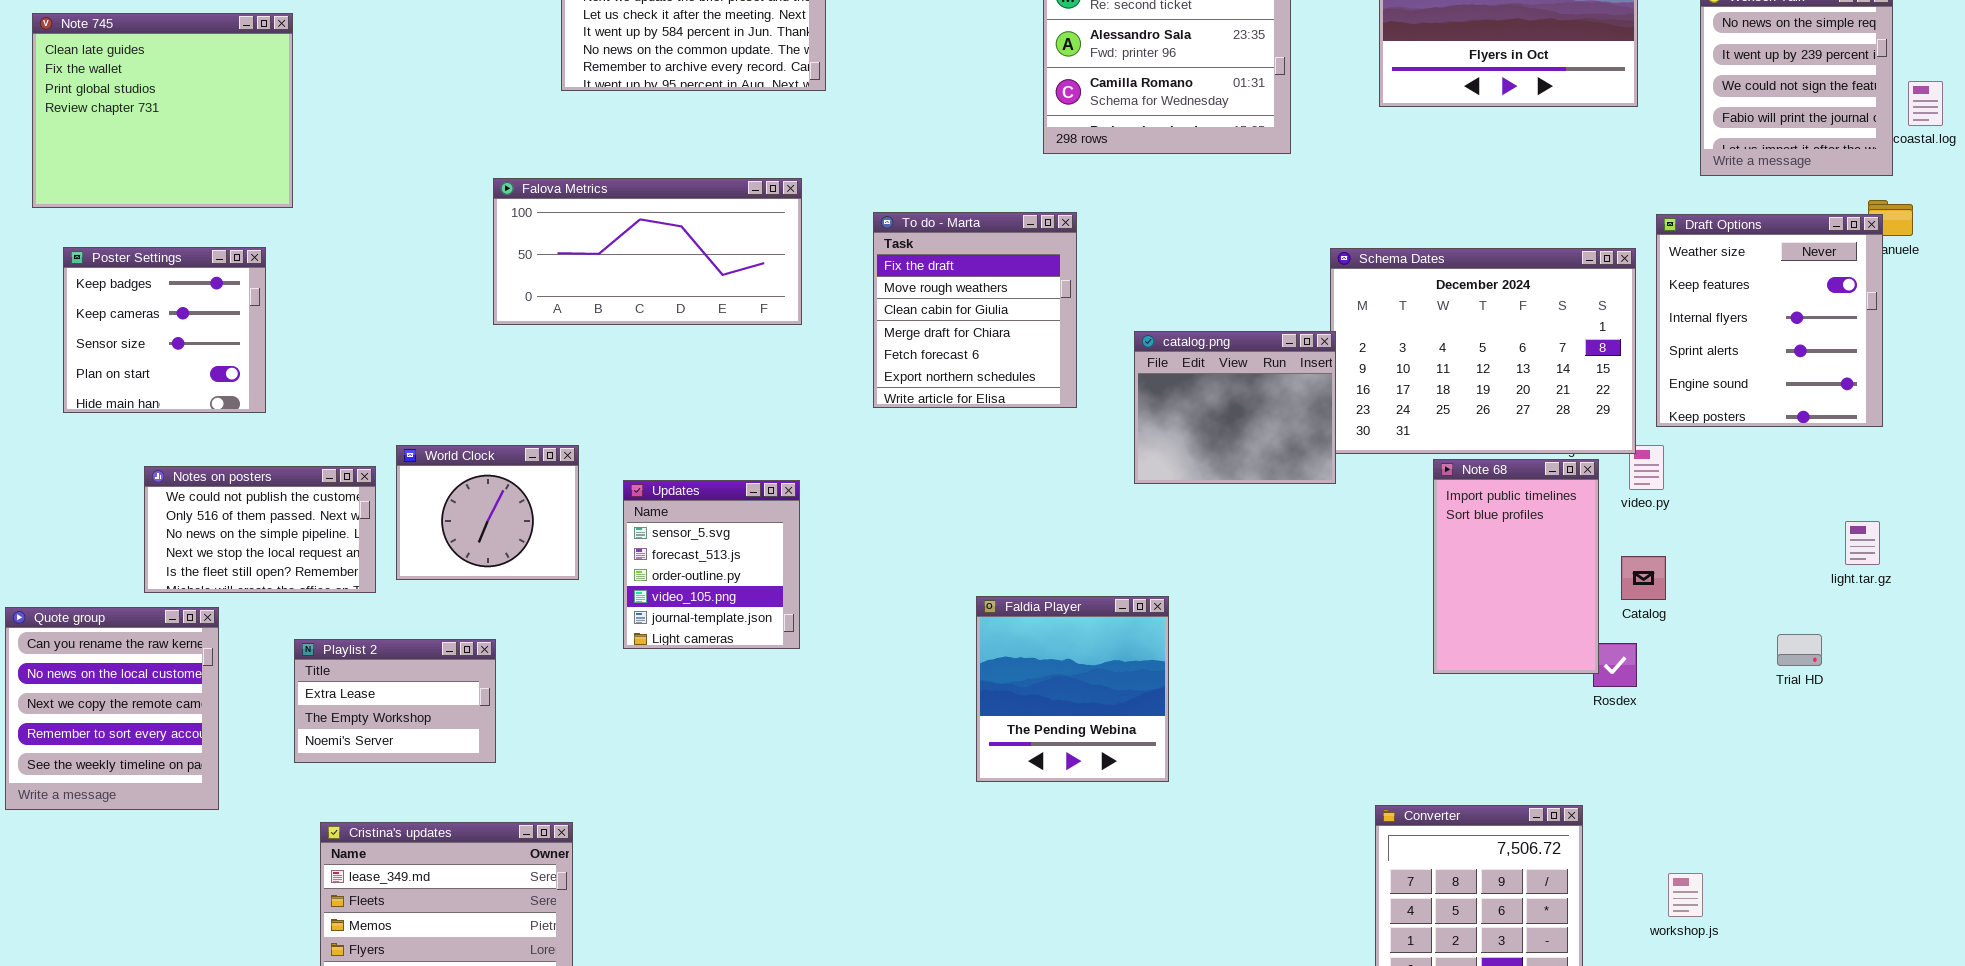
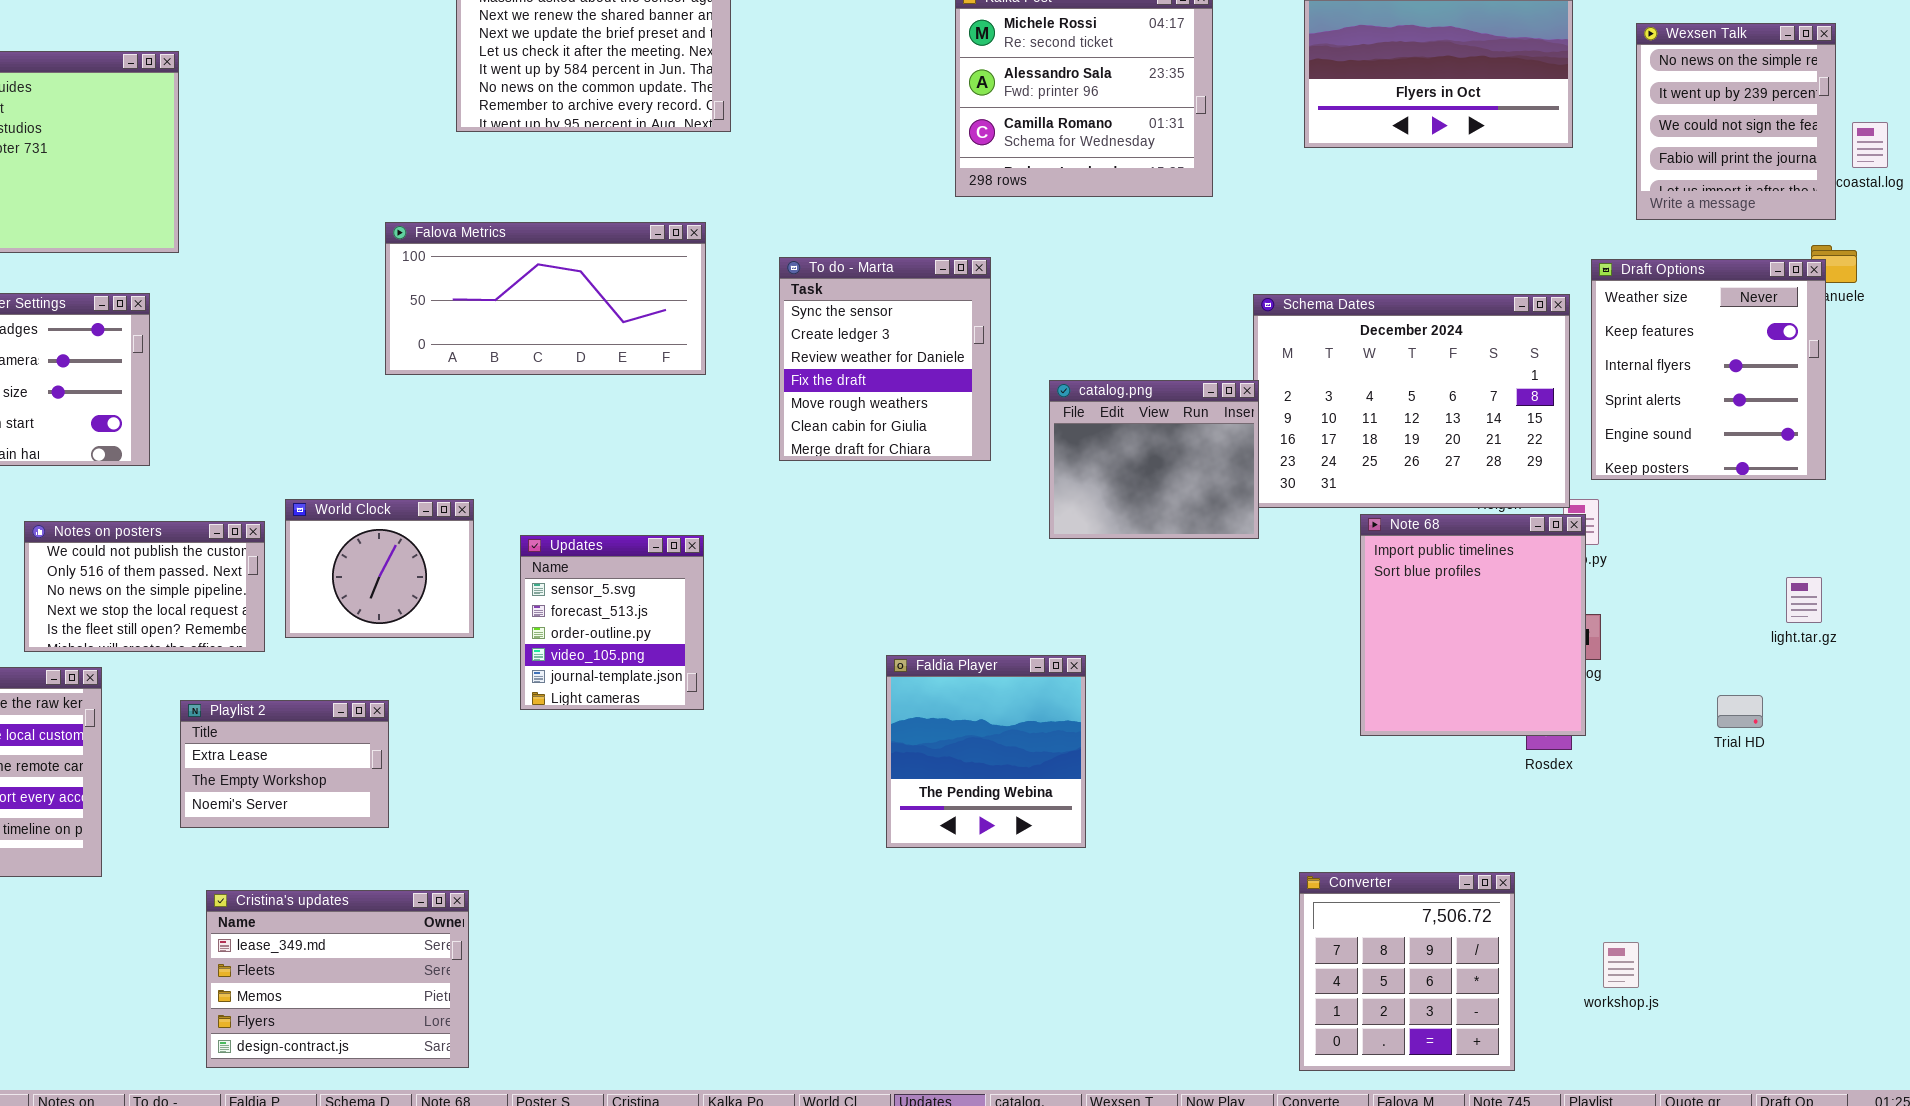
To do - Marta: [873,212,1077,408] -> [779,257,991,461], scrolled up 3 rows
Note 68: [1433,459,1599,674] -> [1360,514,1586,736], resized

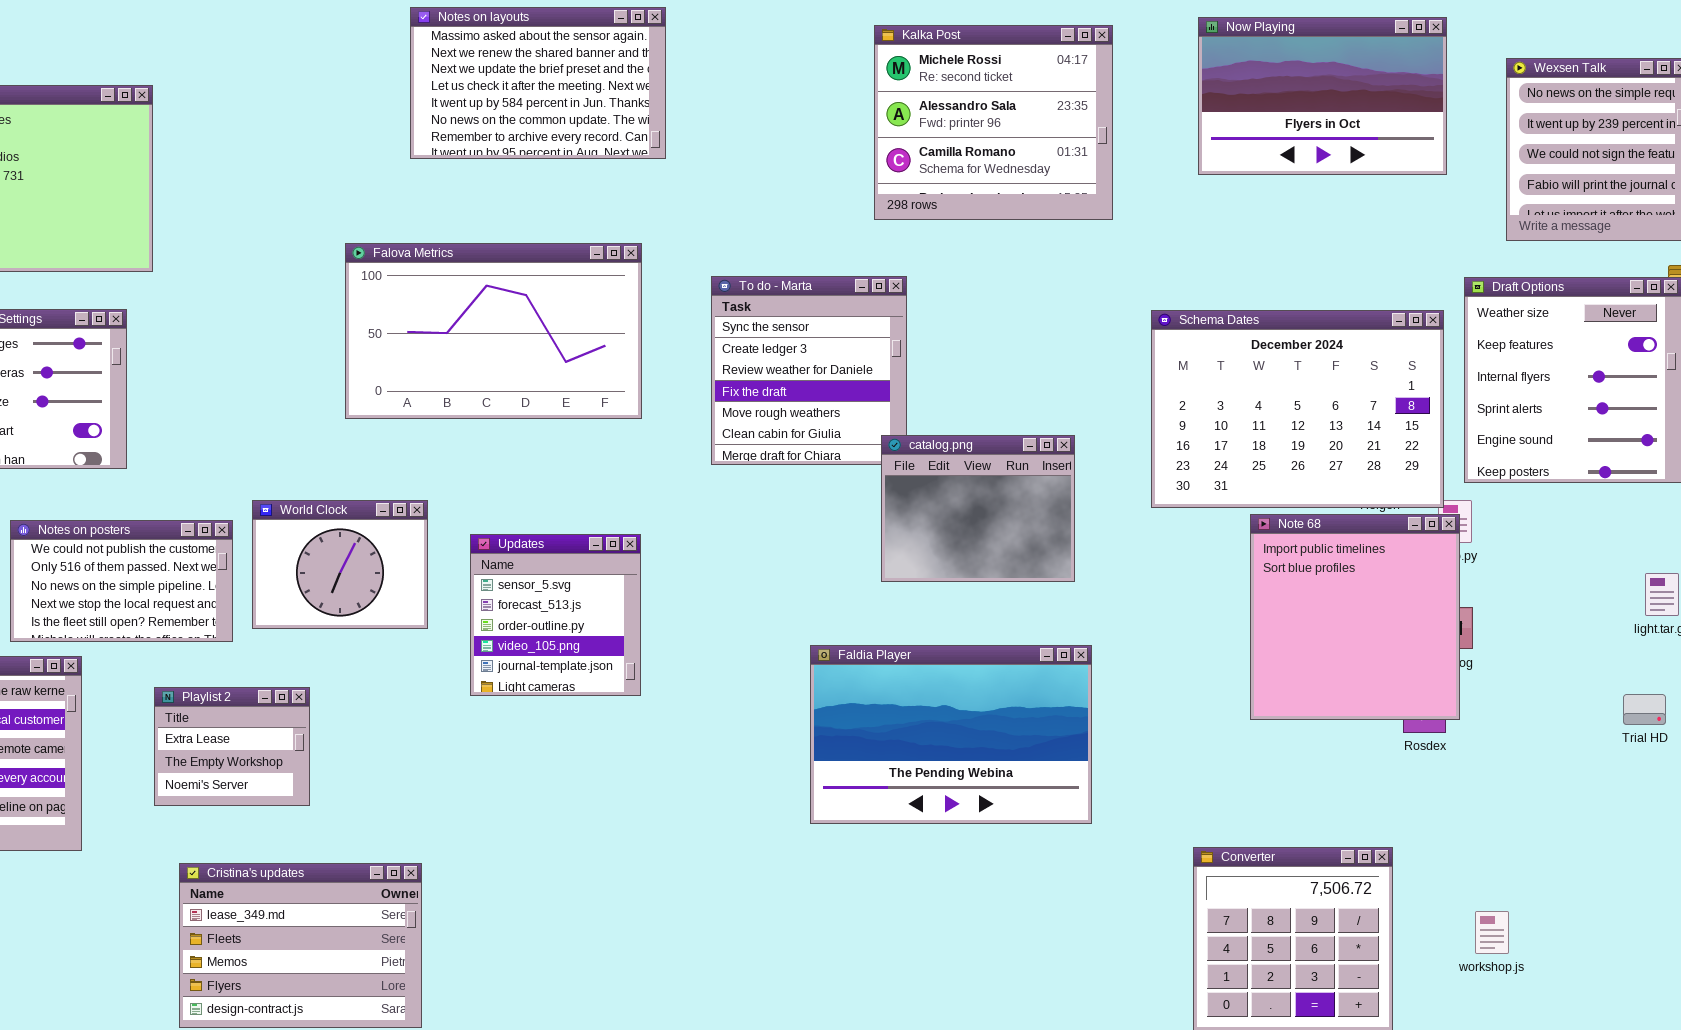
Falova Metrics: [385,222,706,375] -> [345,243,642,419], resized
catalog.png: [1049,380,1259,539] -> [881,435,1075,582], moved
Faldia Player: [886,655,1086,848] -> [810,645,1092,824], resized
Trial HD: [1717,695,1763,728] -> [1623,694,1666,725], moved
Playlist 2: [180,700,389,828] -> [154,687,310,806], resized

